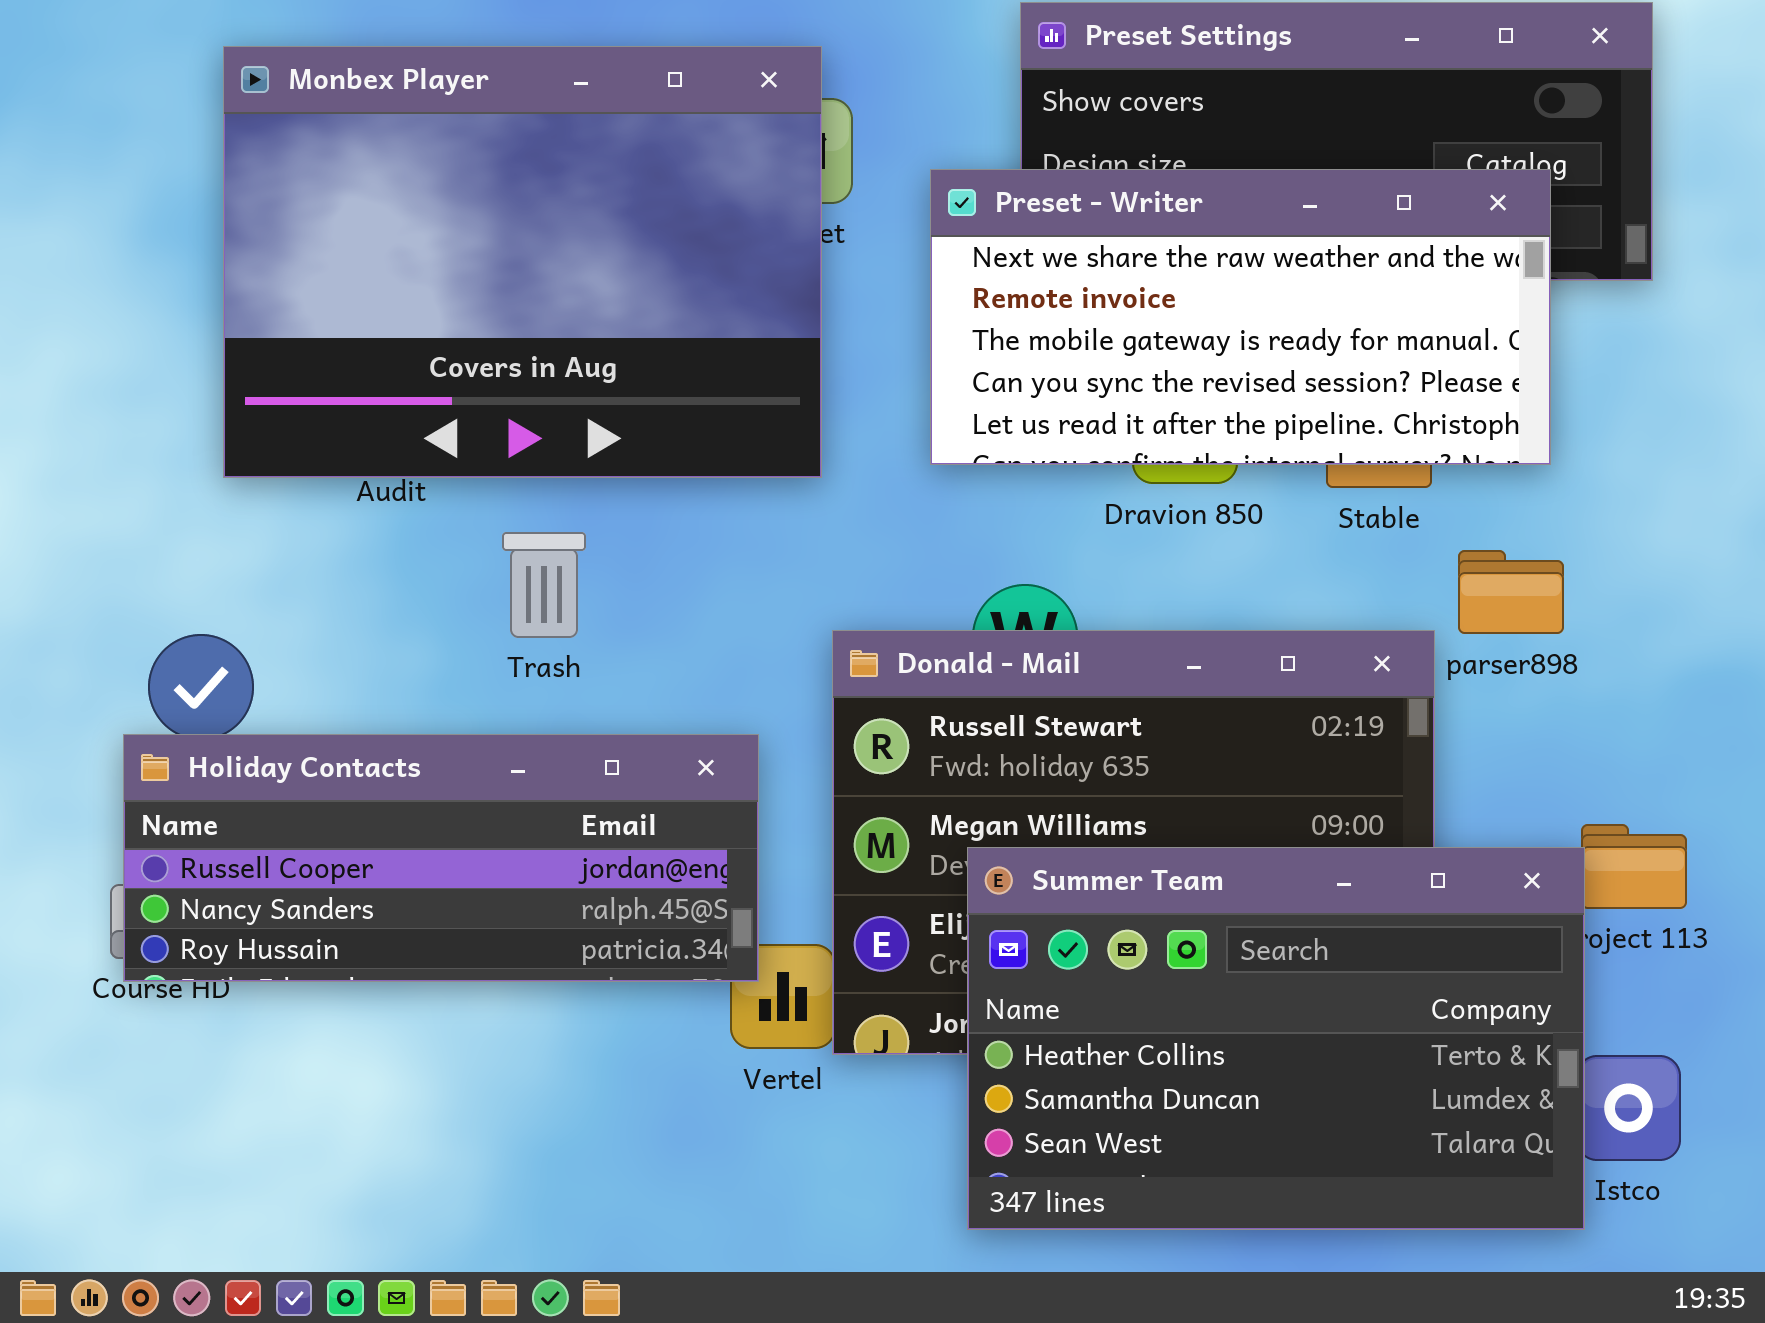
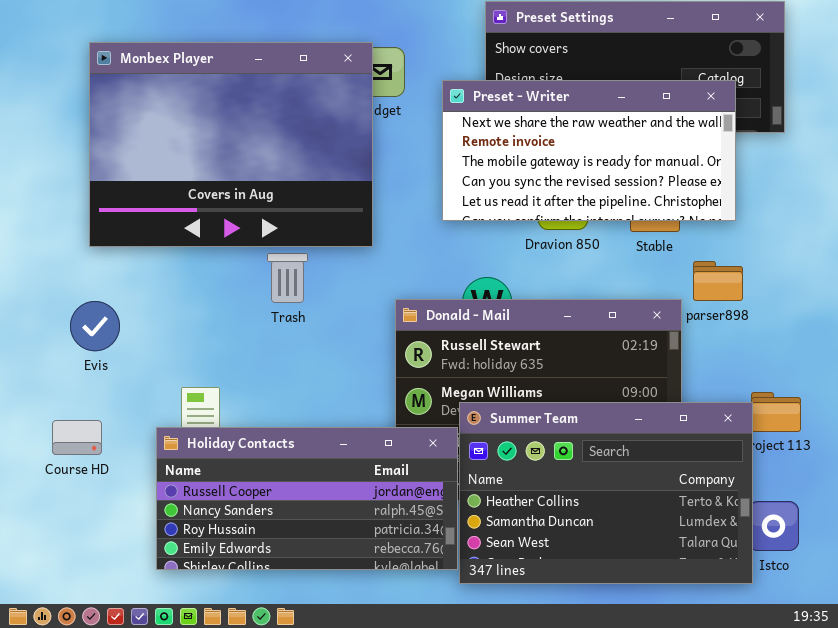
Monbex Player: [223,46,822,478] -> [89,42,373,247], moved
Trash: [502,532,586,638] -> [267,253,308,303], moved
Holiday Contacts: [123,734,759,982] -> [156,427,458,570], moved, resized

